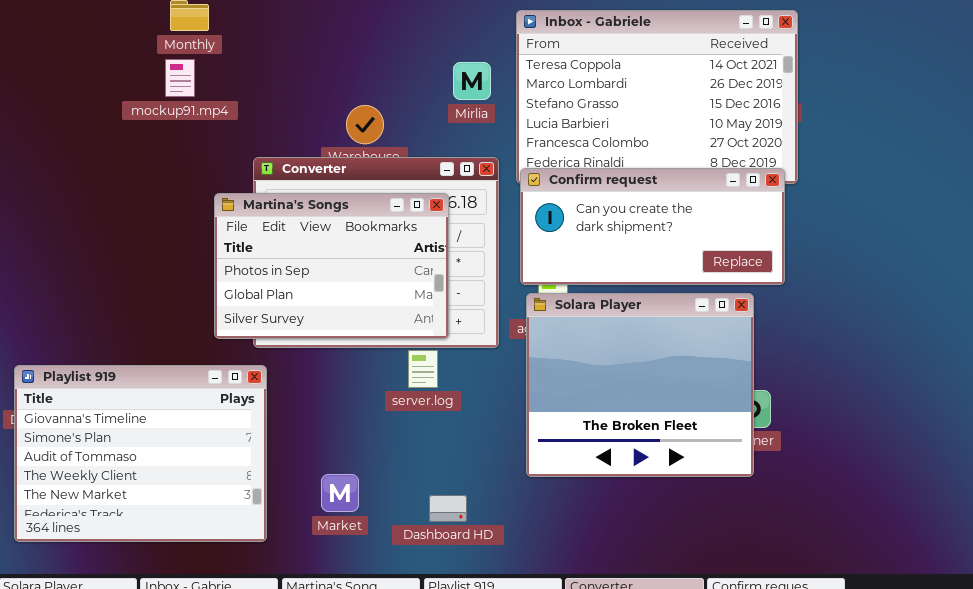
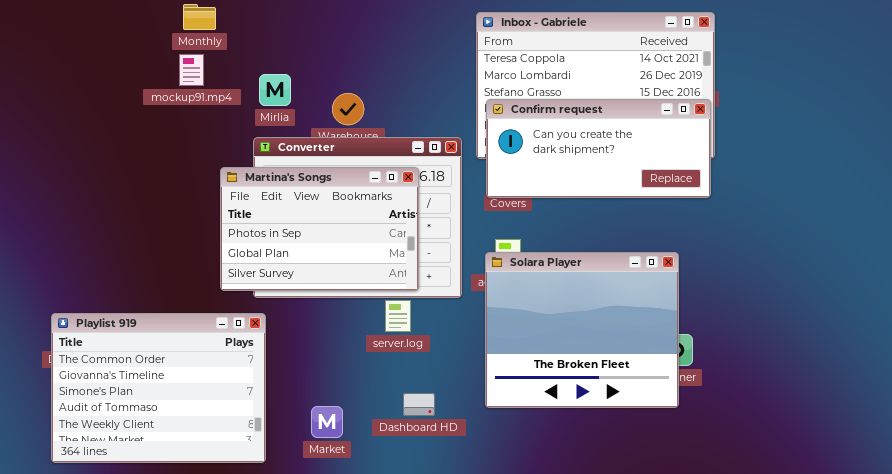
Mirlia: [453,62,491,100] -> [259,74,291,106], moved
Confirm request: [520,168,785,285] -> [486,99,711,198], moved
Playlist 919: [14,365,267,542] -> [51,313,266,463], scrolled up 1 row
Dashboard HD: [429,495,467,522] -> [403,393,435,416], moved

